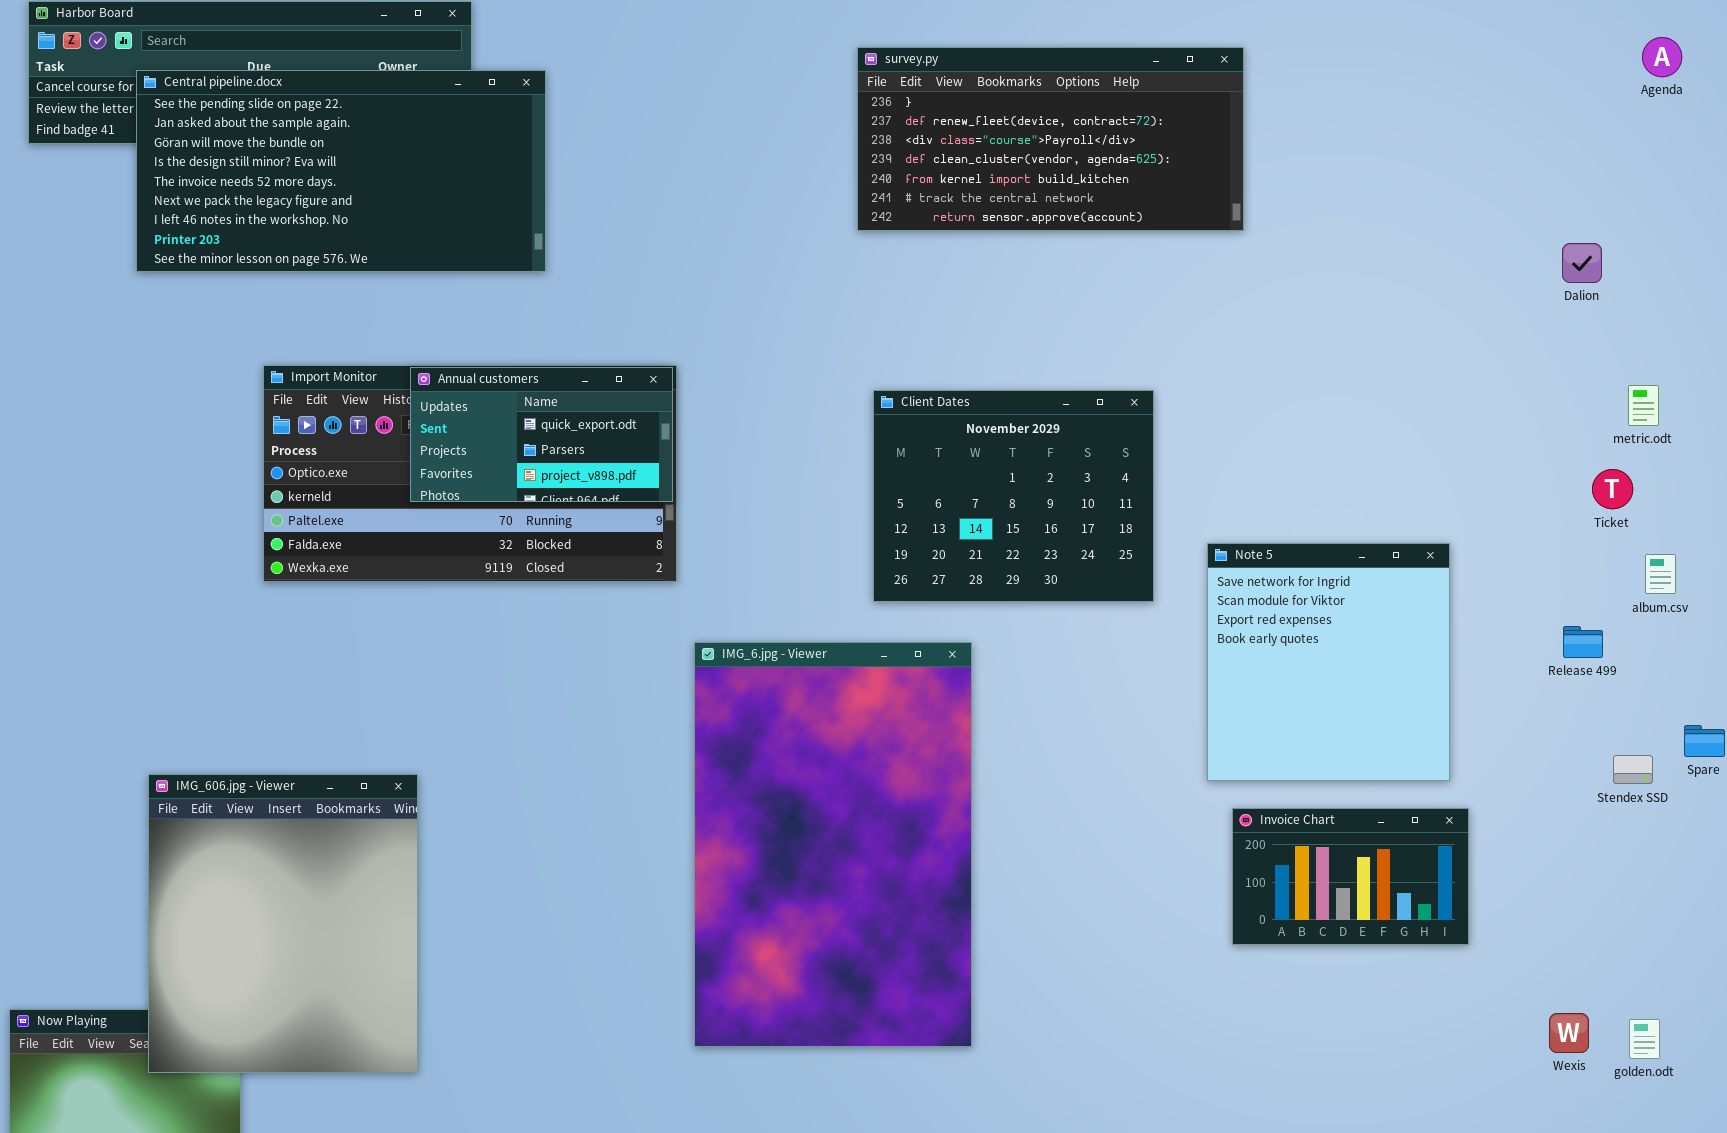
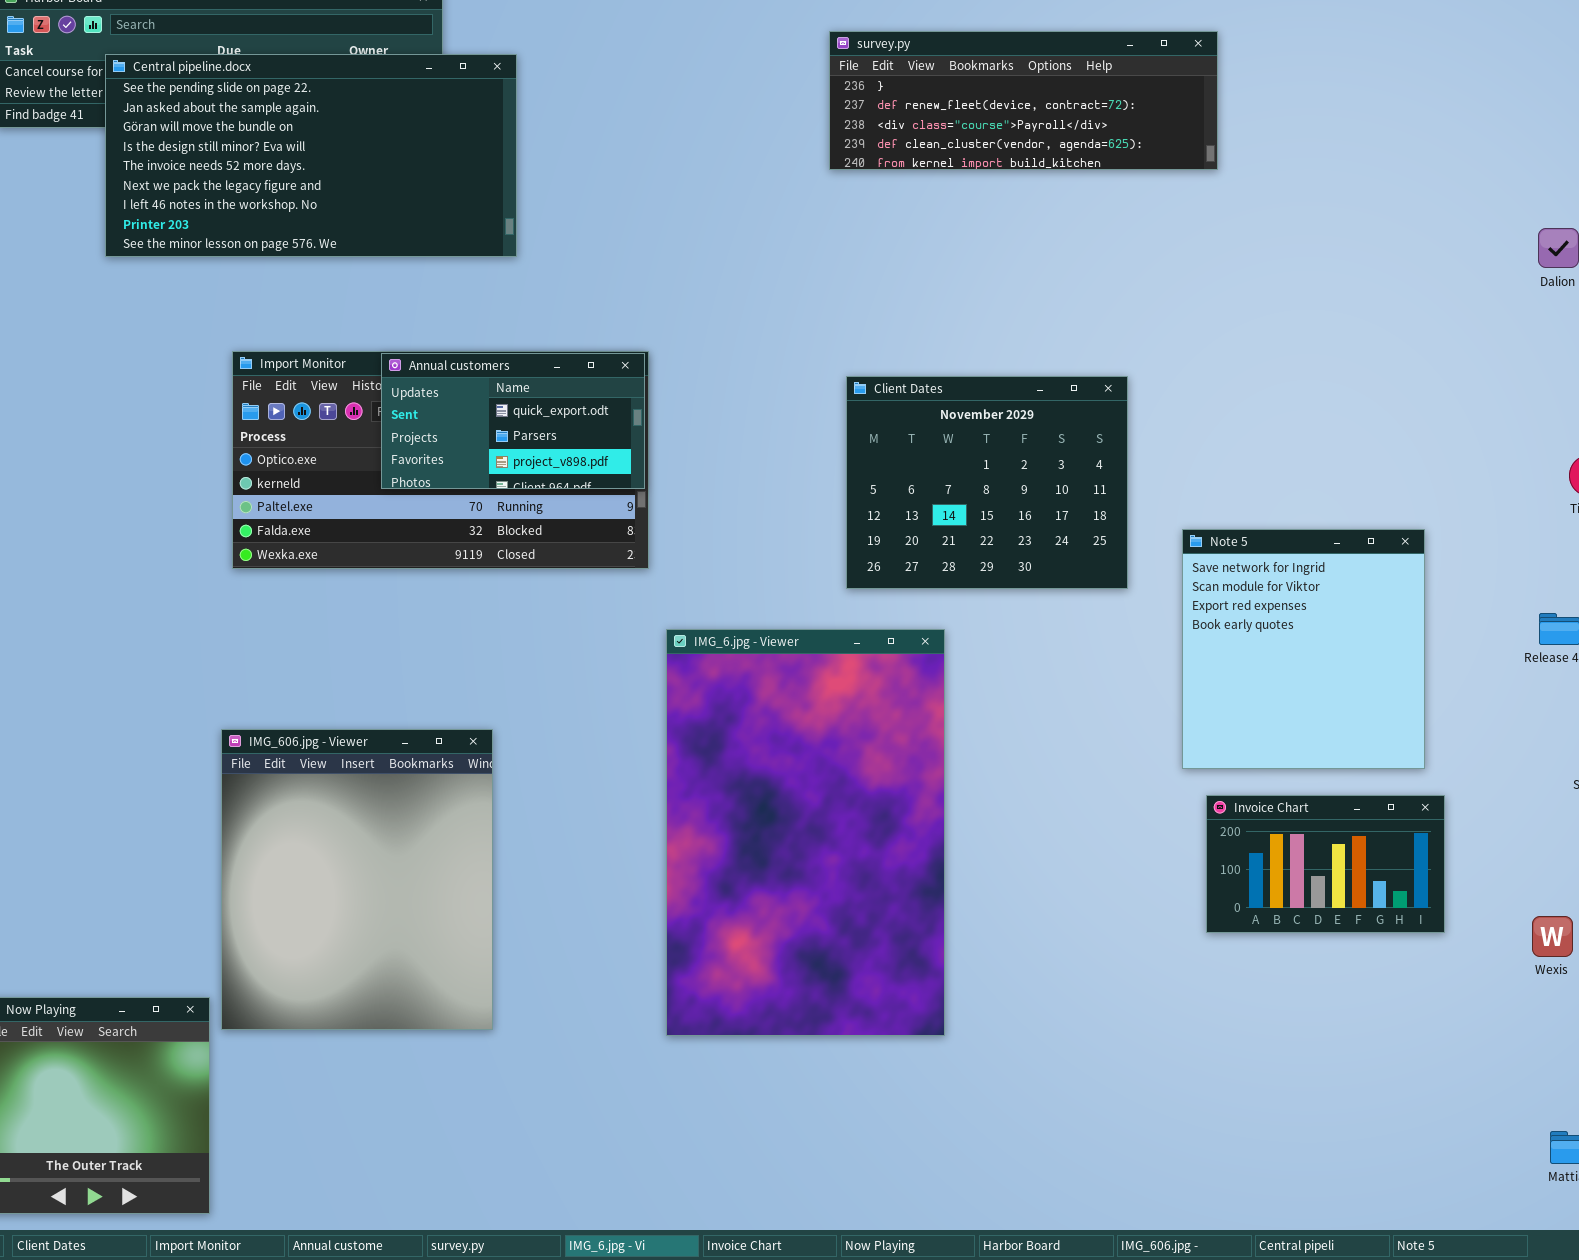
survey.py: [857,47,1244,231] -> [829,31,1218,170], resized
IMG_606.jpg - Viewer: [148,774,418,1073] -> [221,729,493,1030], moved
Wexis: [1549,1013,1589,1053] -> [1532,916,1573,957], moved

